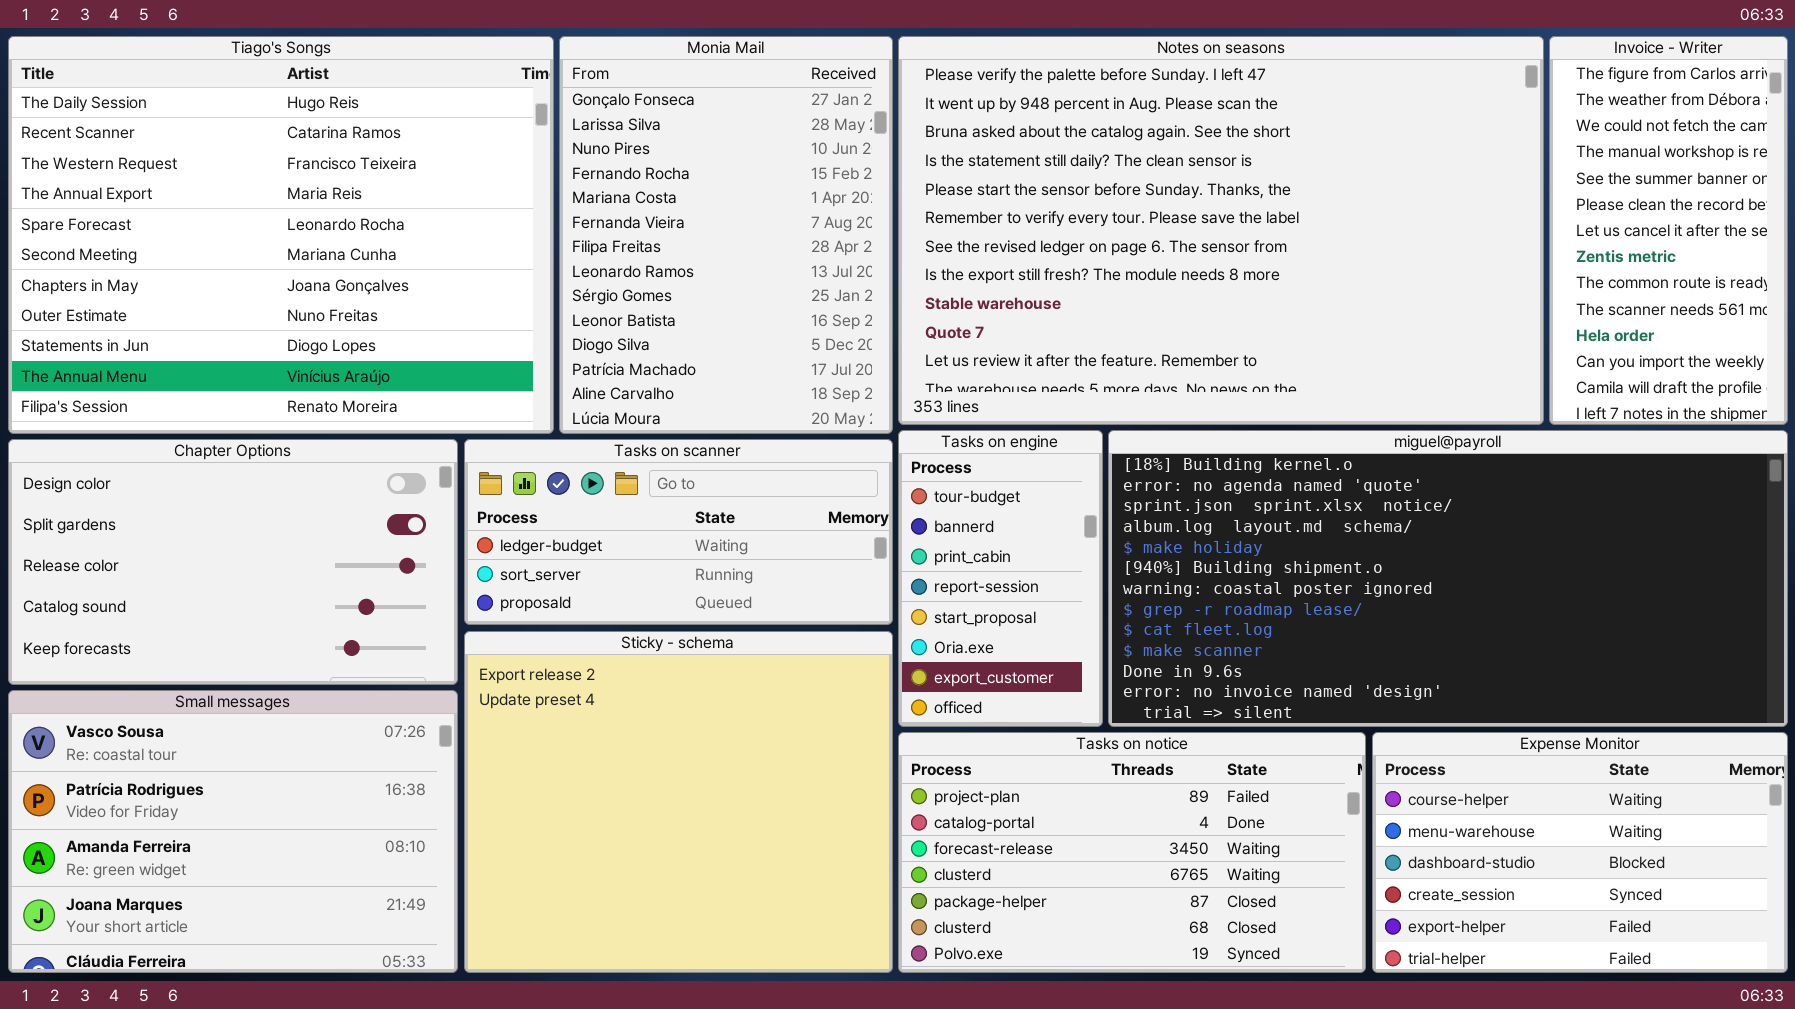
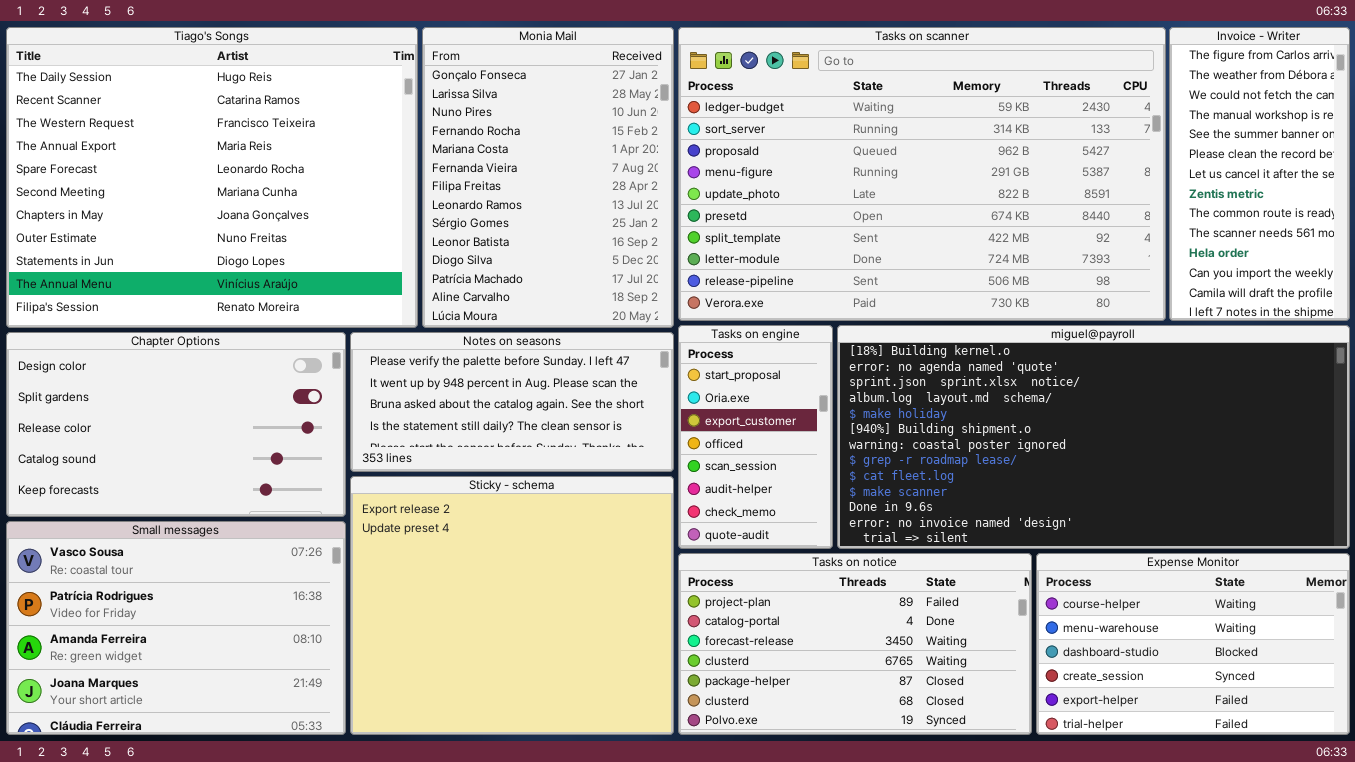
Notes on seasons: [898,36,1544,425] -> [350,332,674,472], moved, resized
Tasks on engine: [898,430,1103,727] -> [678,325,833,549], scrolled down 4 rows
Tasks on scanner: [464,439,893,625] -> [678,27,1166,321], moved, resized

